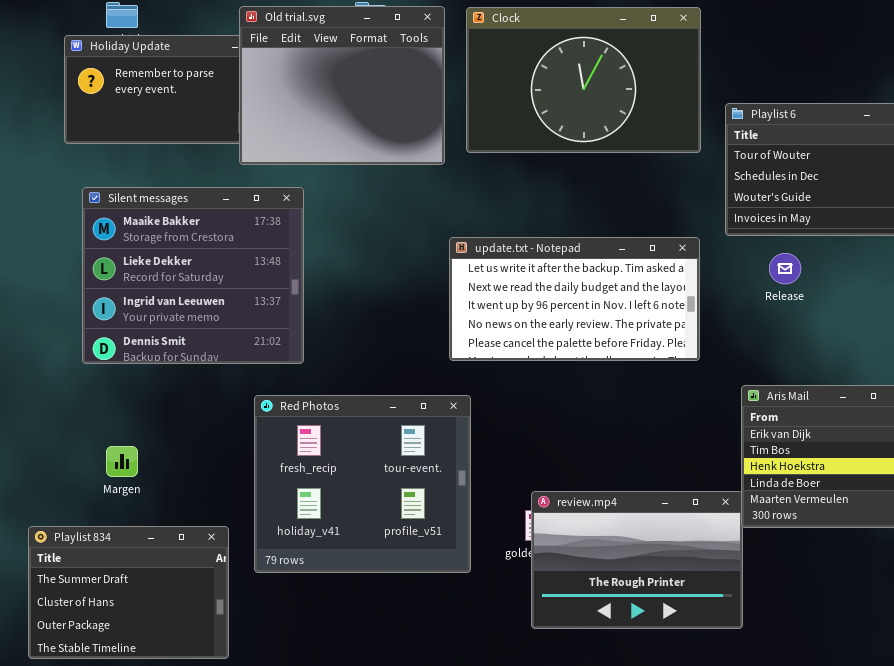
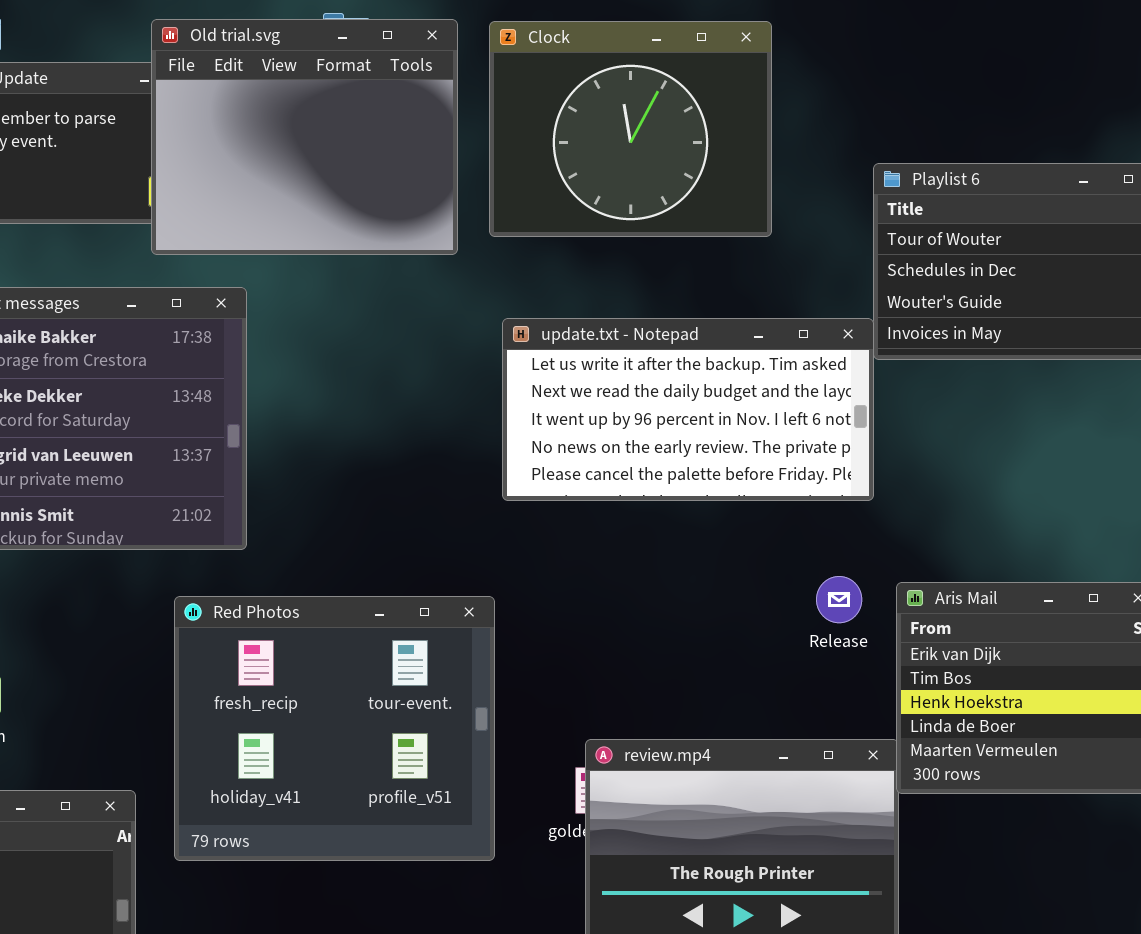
Clock: [466,7,701,153] -> [489,21,772,237], resized
update.txt - Notepad: [449,237,700,361] -> [502,318,874,501], moved
Release: [769,253,801,284] -> [816,576,862,623], moved

